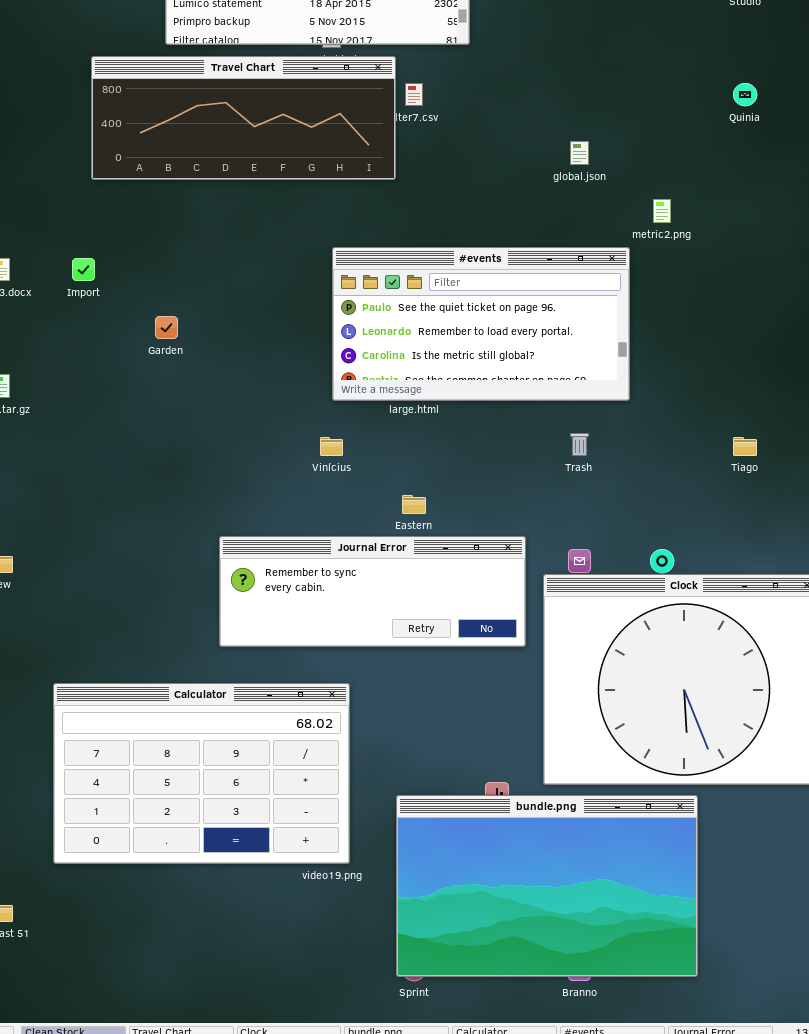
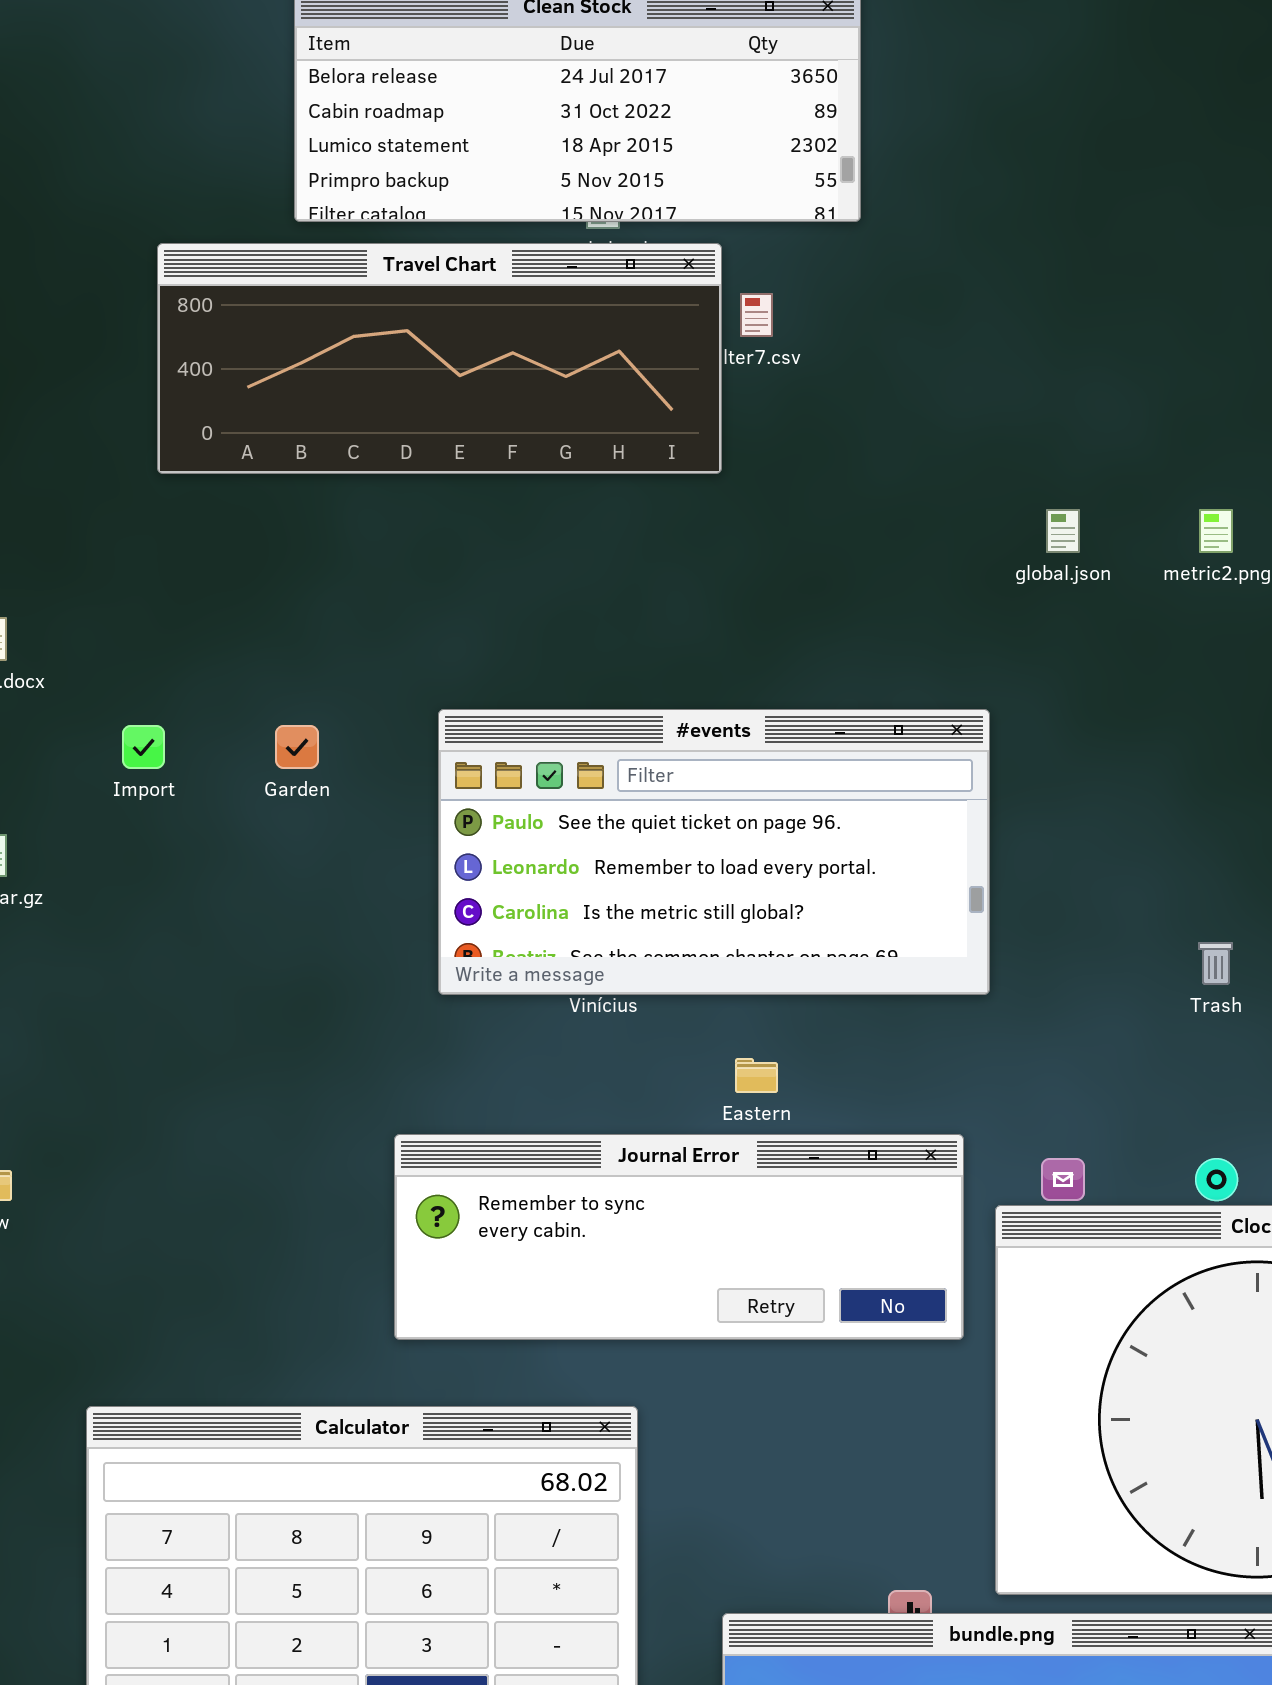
global.json: [570,141,589,165] -> [1046,509,1080,553], moved
#events: [332,247,630,401] -> [438,709,990,995], moved
Import: [72,258,95,281] -> [122,725,165,769], moved
Trash: [570,433,589,456] -> [1198,942,1233,985], moved

